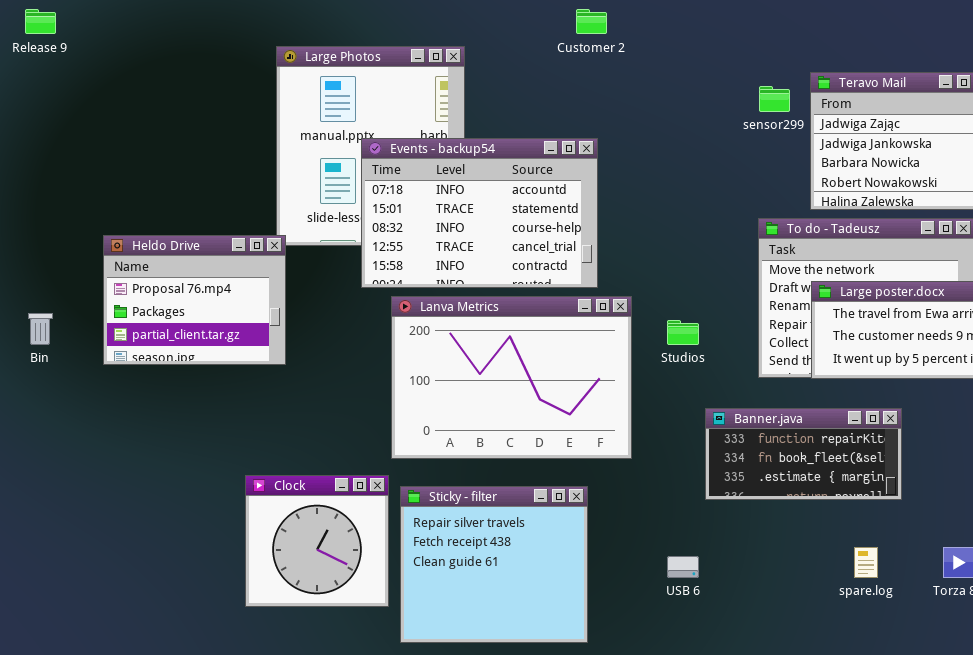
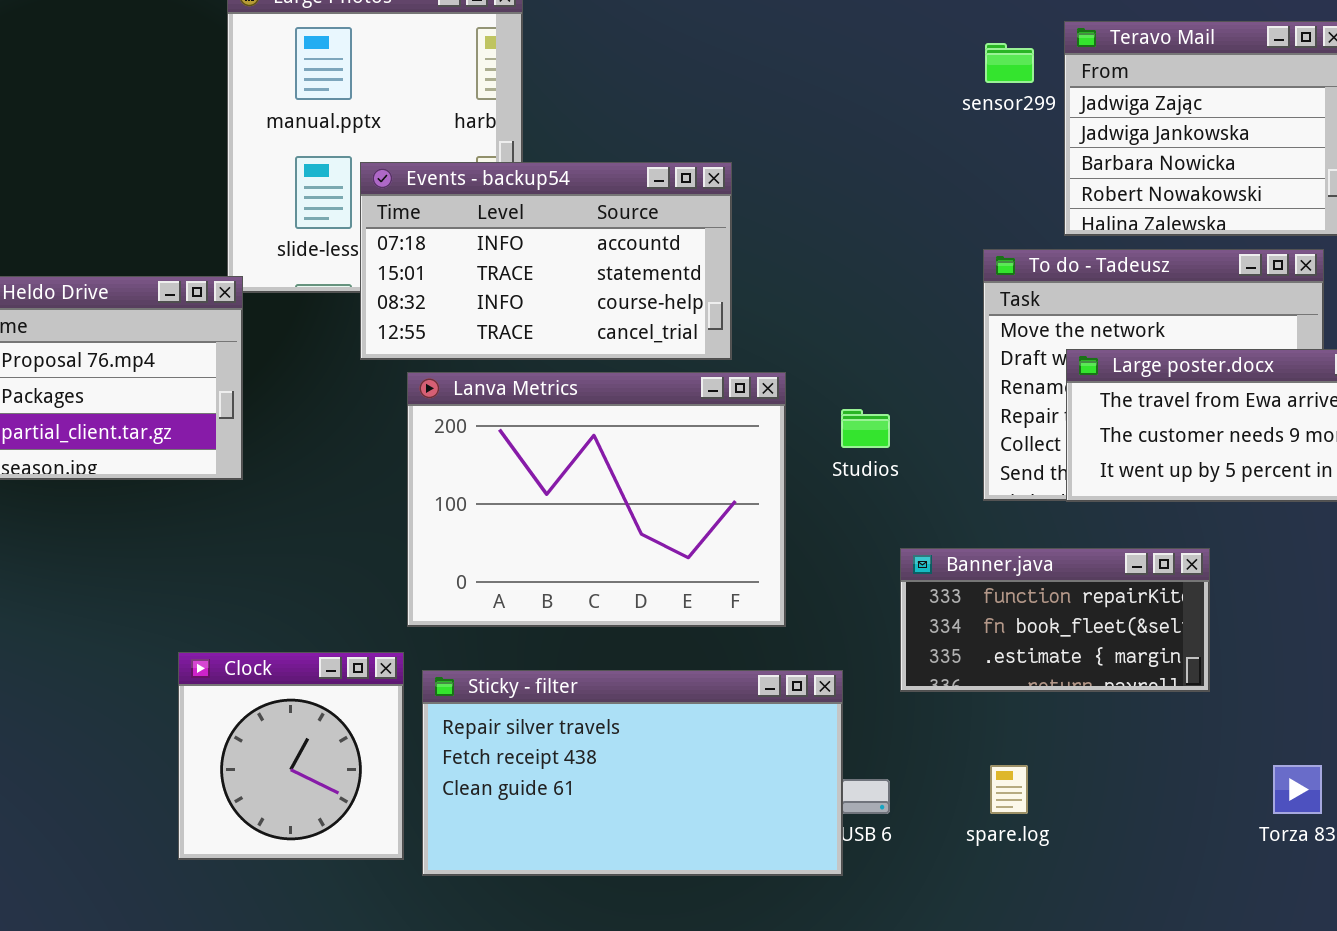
Events - backup54: [361,138,598,288] -> [360,162,732,360], resized
Sticky - filter: [400,486,588,643] -> [422,670,843,876], resized
spare.log: [854,547,878,578] -> [990,765,1028,814], moved

